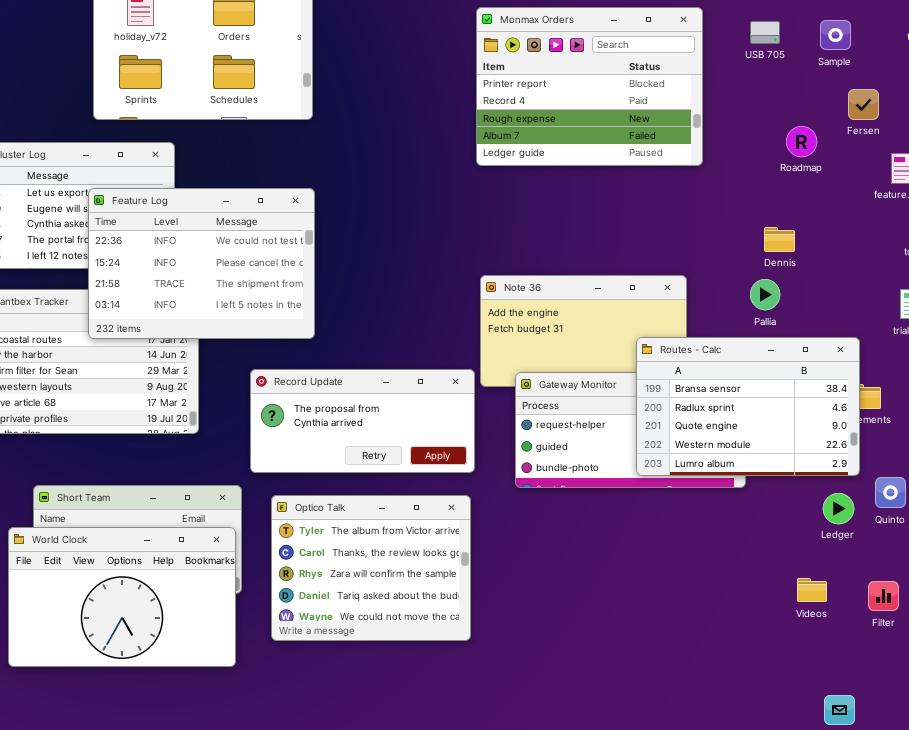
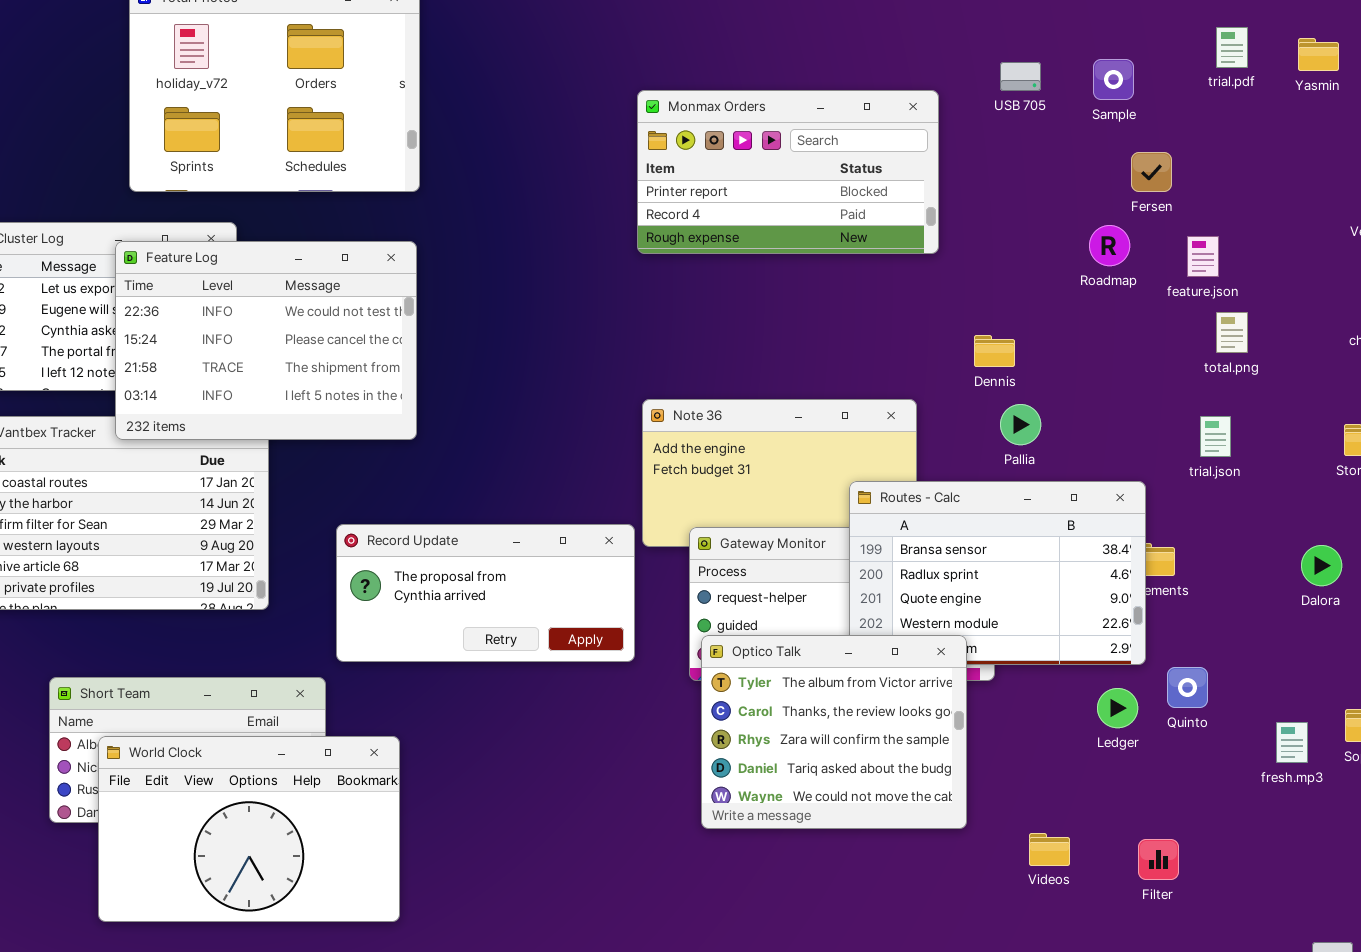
Monmax Orders: [476,7,703,166] -> [637,90,939,254], resized
Roadmap: [786,126,817,157] -> [1089,225,1130,266], moved
Feature Log: [88,188,315,339] -> [115,241,417,440], moved
Dennis: [764,227,795,252] -> [974,335,1015,367], moved
Optico Talk: [271,495,471,641] -> [701,635,967,829], moved
World Clock: [8,527,236,667] -> [98,736,400,922], moved
Videos: [797,578,827,602] -> [1029,833,1070,866], moved
Filter: [868,581,899,611] -> [1138,839,1179,880], moved

